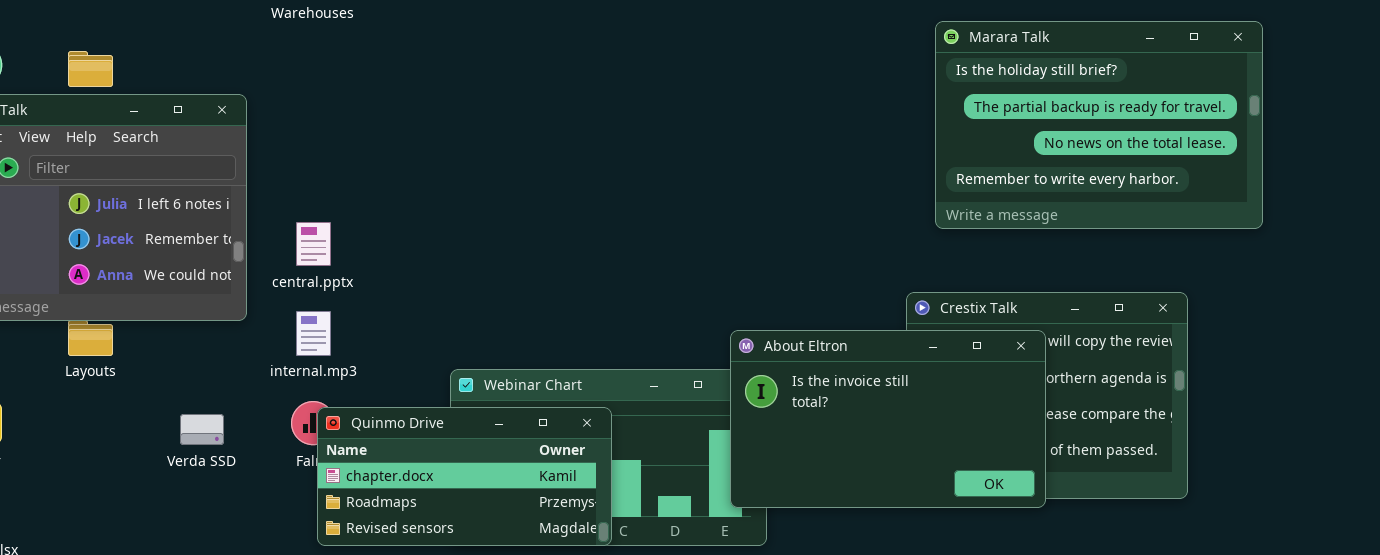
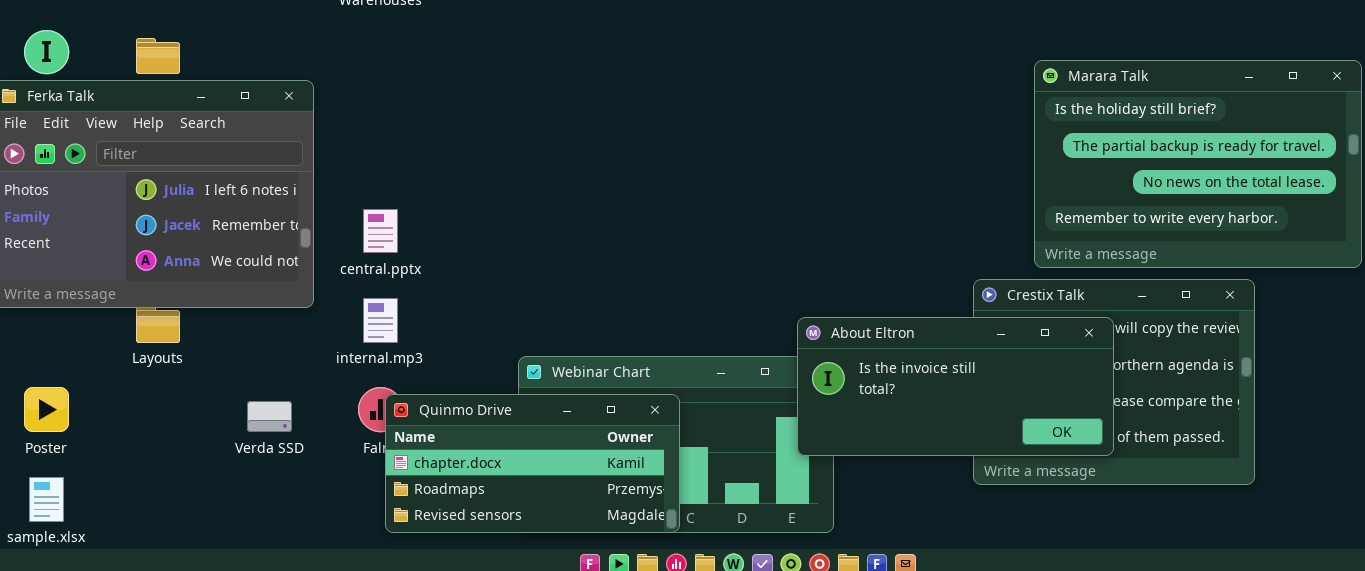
Marara Talk: [935,21,1263,229] -> [1034,60,1362,268], moved
About Eltron: [730,330,1046,508] -> [797,317,1114,456], resized

